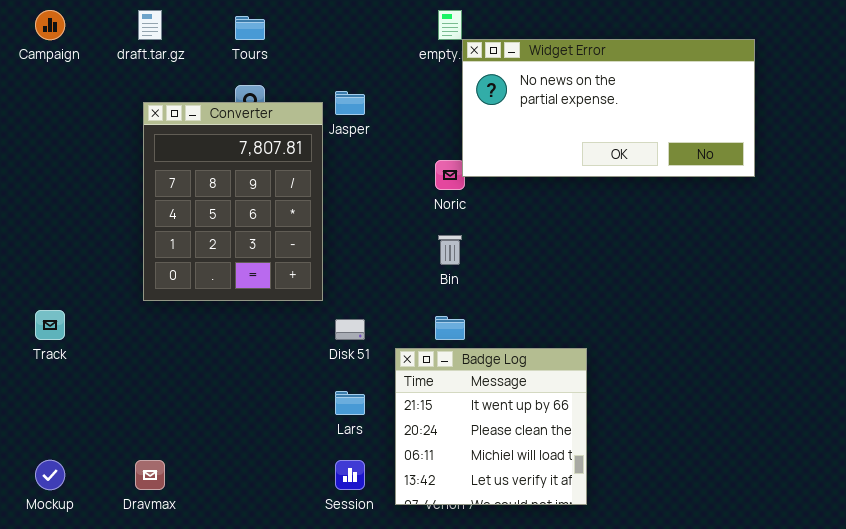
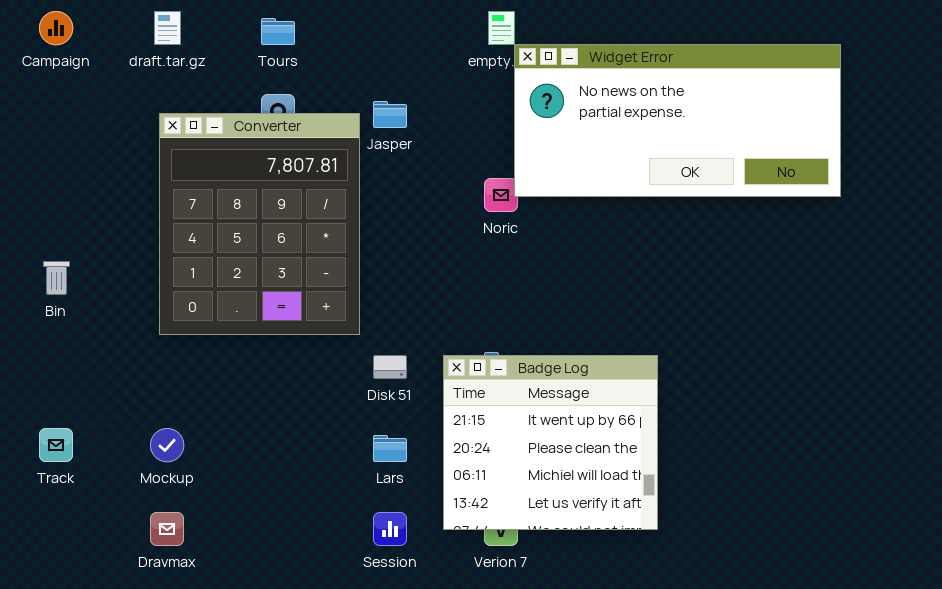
Bin: [438,235,462,265] -> [43,261,70,295], moved
Track: [35,310,65,340] -> [39,428,73,462], moved
Badge Log: [395,348,587,505] -> [443,355,658,530], moved
Mockup: [35,460,65,490] -> [150,428,184,462], moved

